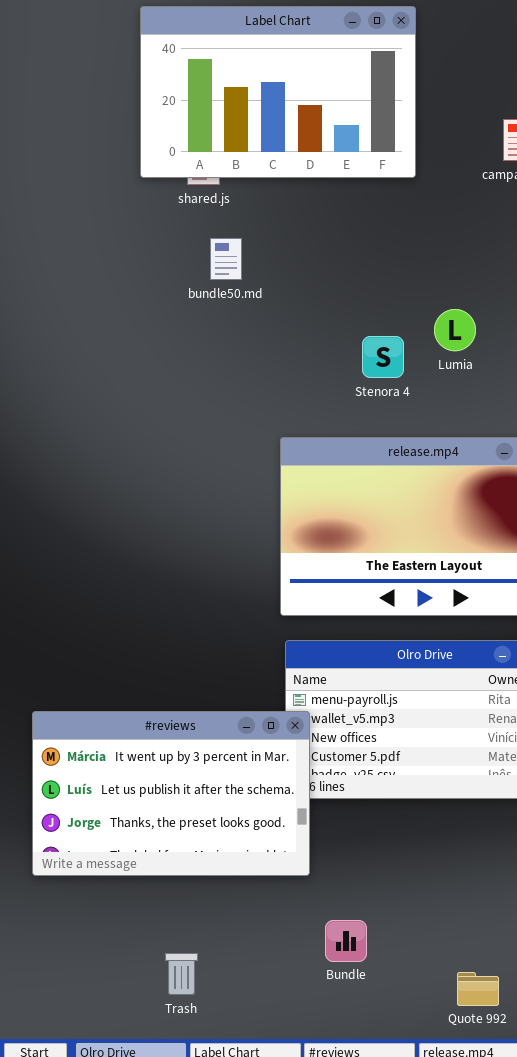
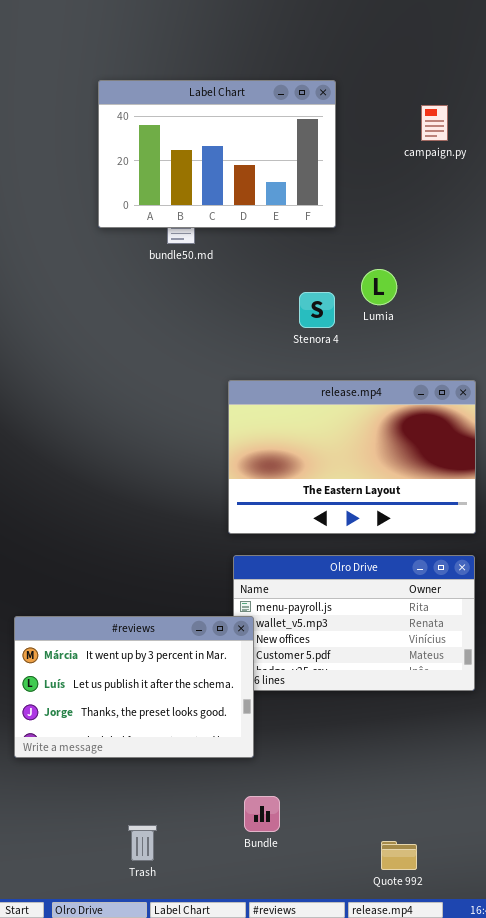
Label Chart: [140,6,416,178] -> [98,80,336,228], moved
Bundle: [325,920,367,962] -> [244,796,280,832], moved

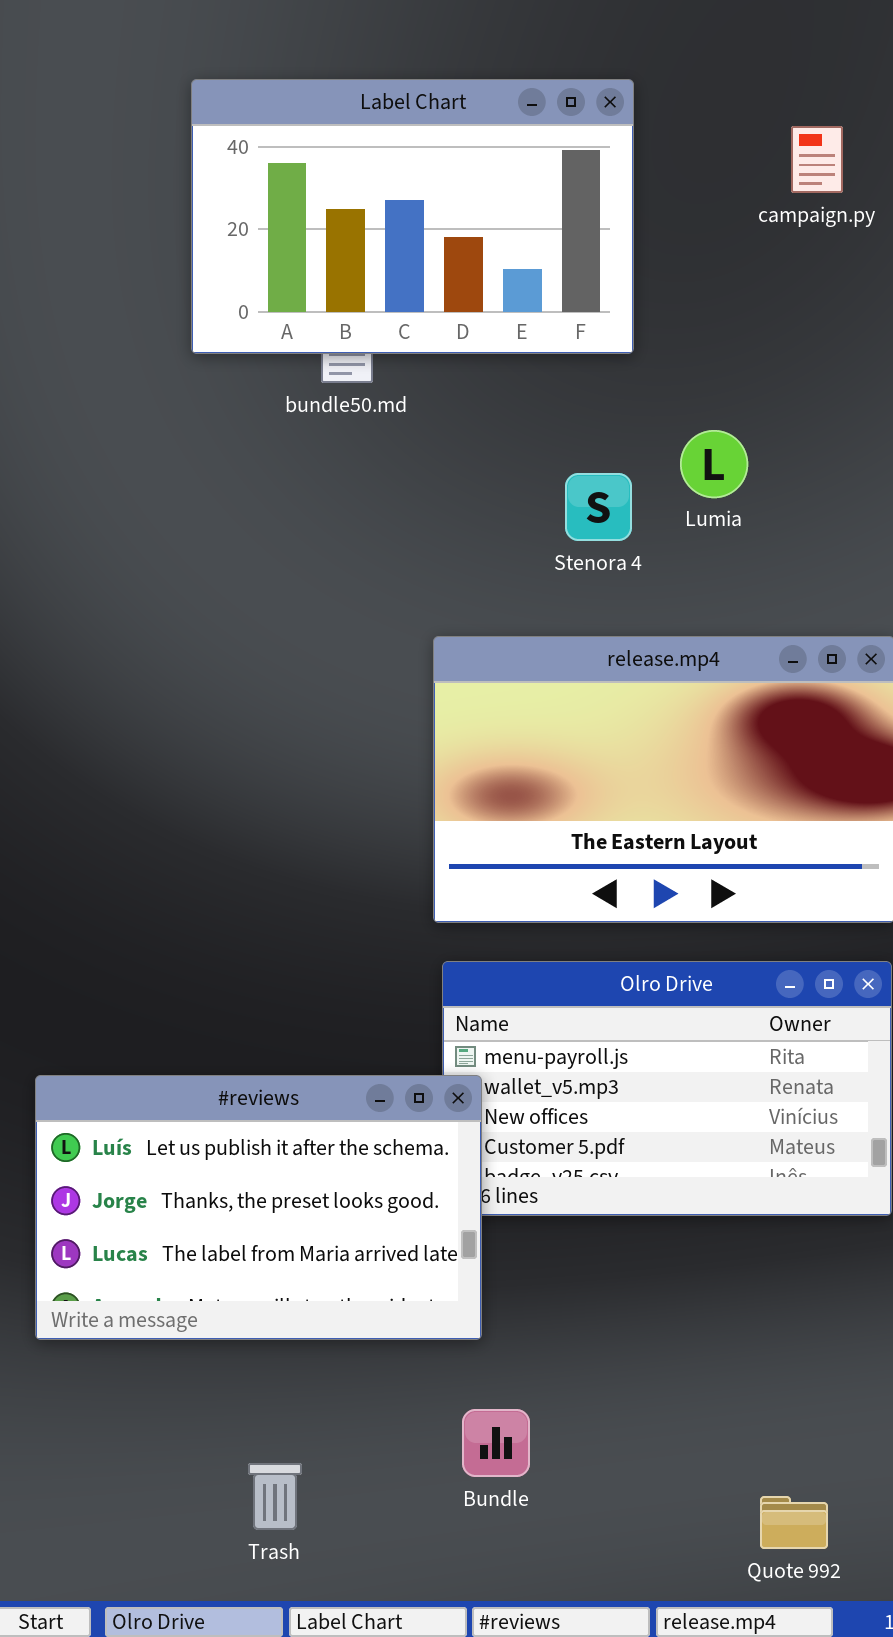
#reviews: [14,616,254,758] -> [35,1075,482,1340], scrolled down 1 row
Quote 992: [381,841,417,870] -> [760,1496,828,1549], moved

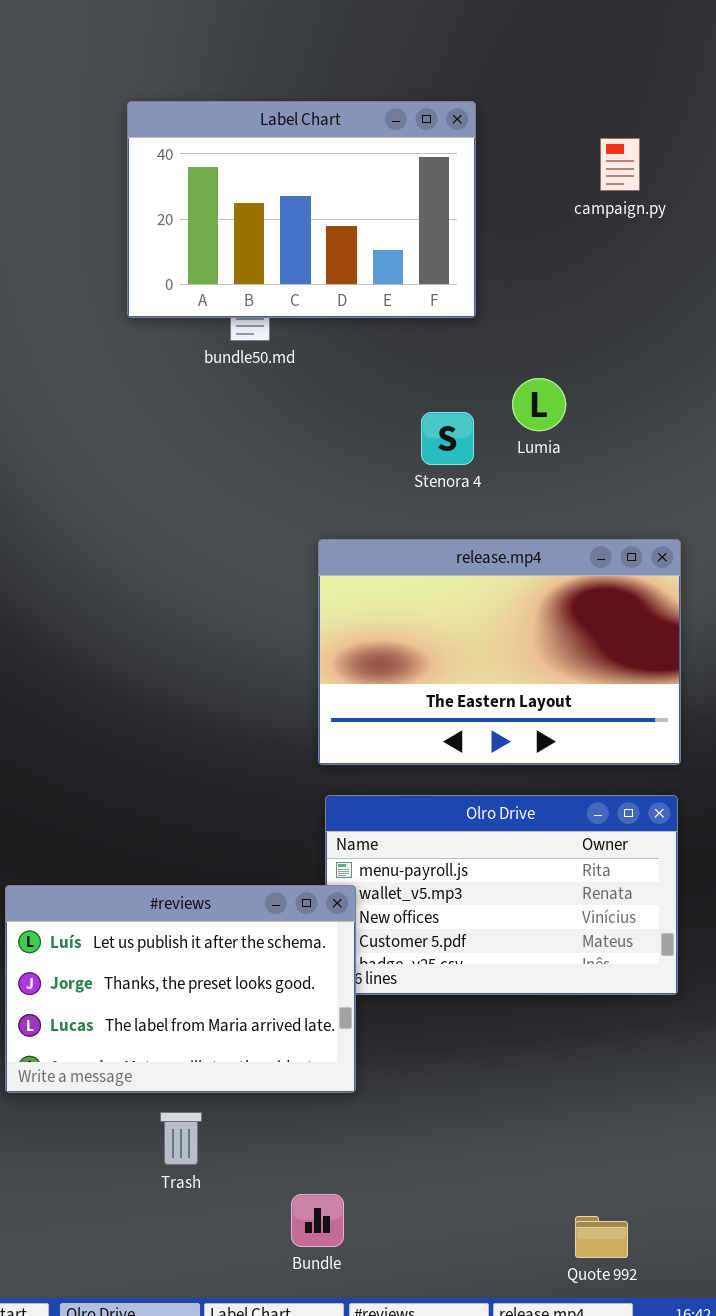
Bundle: [462,1409,530,1477] -> [291,1194,344,1247], moved
Trash: [248,1463,302,1530] -> [160,1112,202,1165], moved

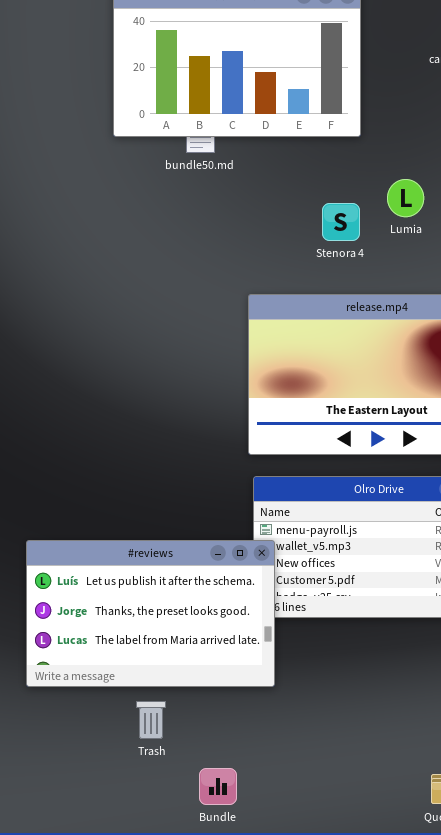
Bundle: [291,1194,344,1247] -> [199,768,237,805], moved

